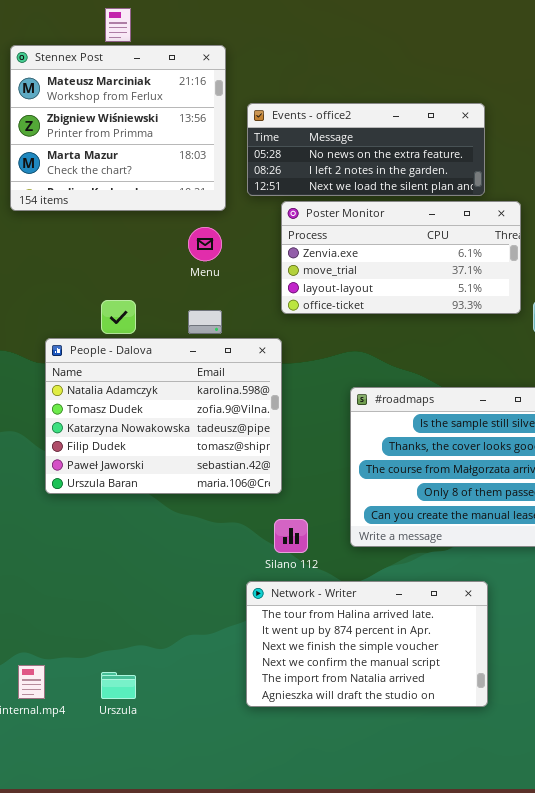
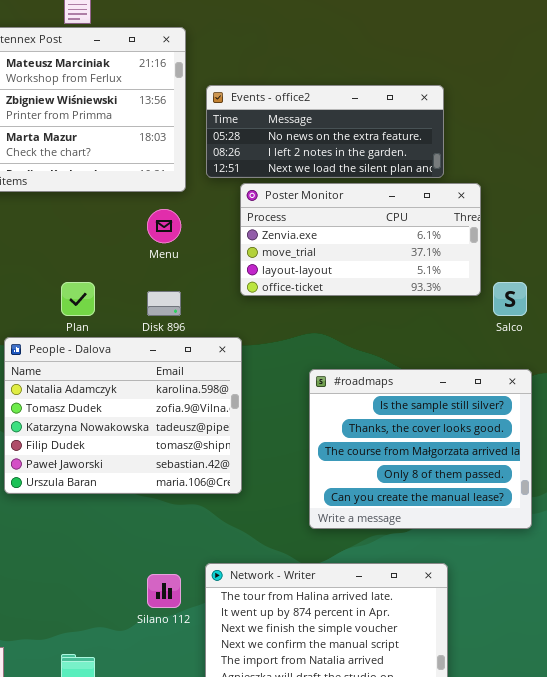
People - Dalova: [45,338,282,494] -> [4,337,242,494], moved
Silano 112: [274,519,308,553] -> [147,574,181,608], moved

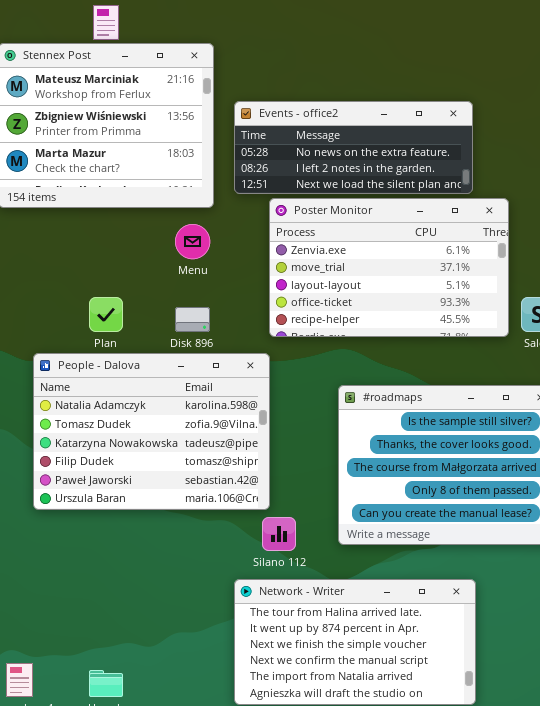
Poster Monitor: [240,183,481,296] -> [269,198,509,337], resized
Silano 112: [147,574,181,608] -> [262,517,296,551], moved

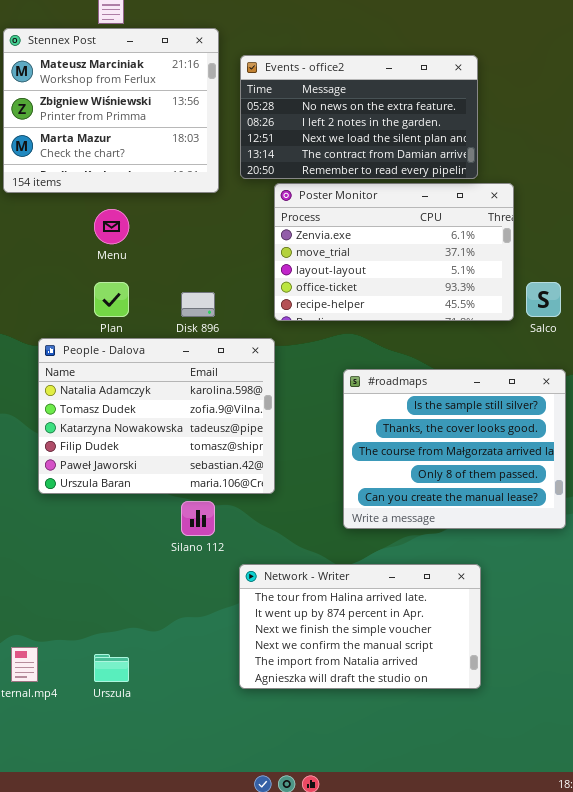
Events - office2: [234,101,473,194] -> [240,55,478,179], resized
Menu: [175,224,210,259] -> [94,209,129,244], moved
Silano 112: [262,517,296,551] -> [181,501,215,536], moved

